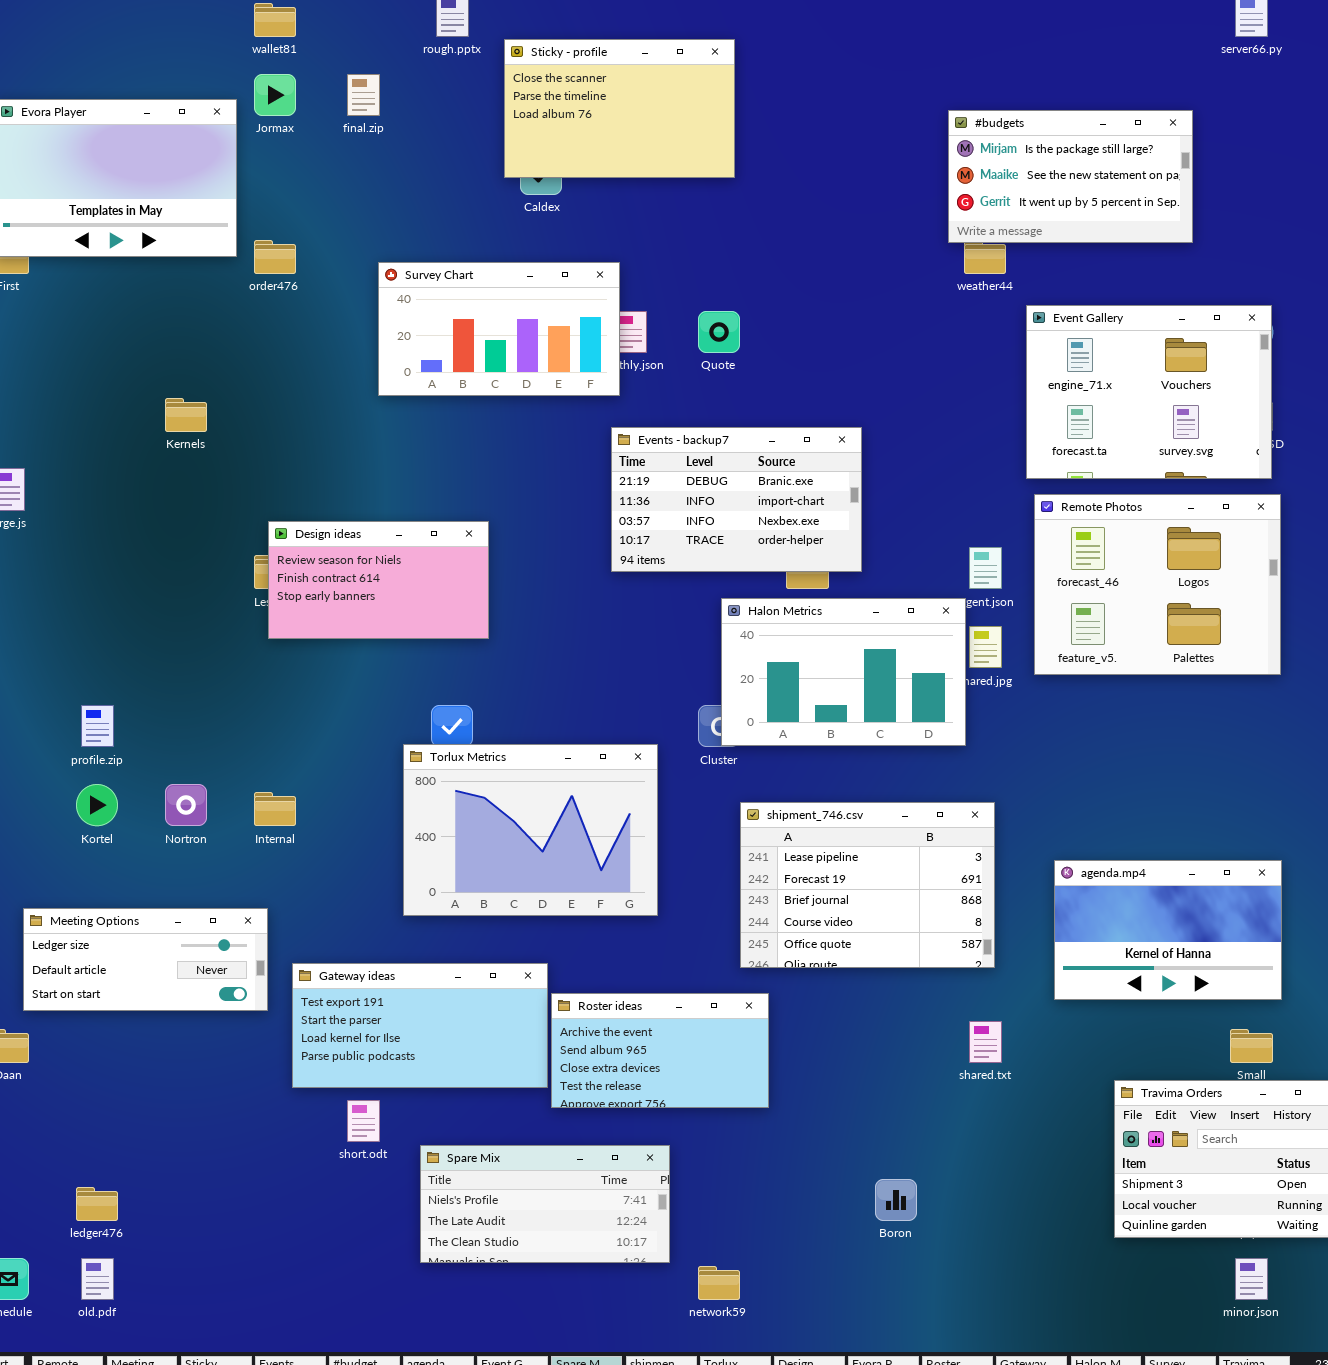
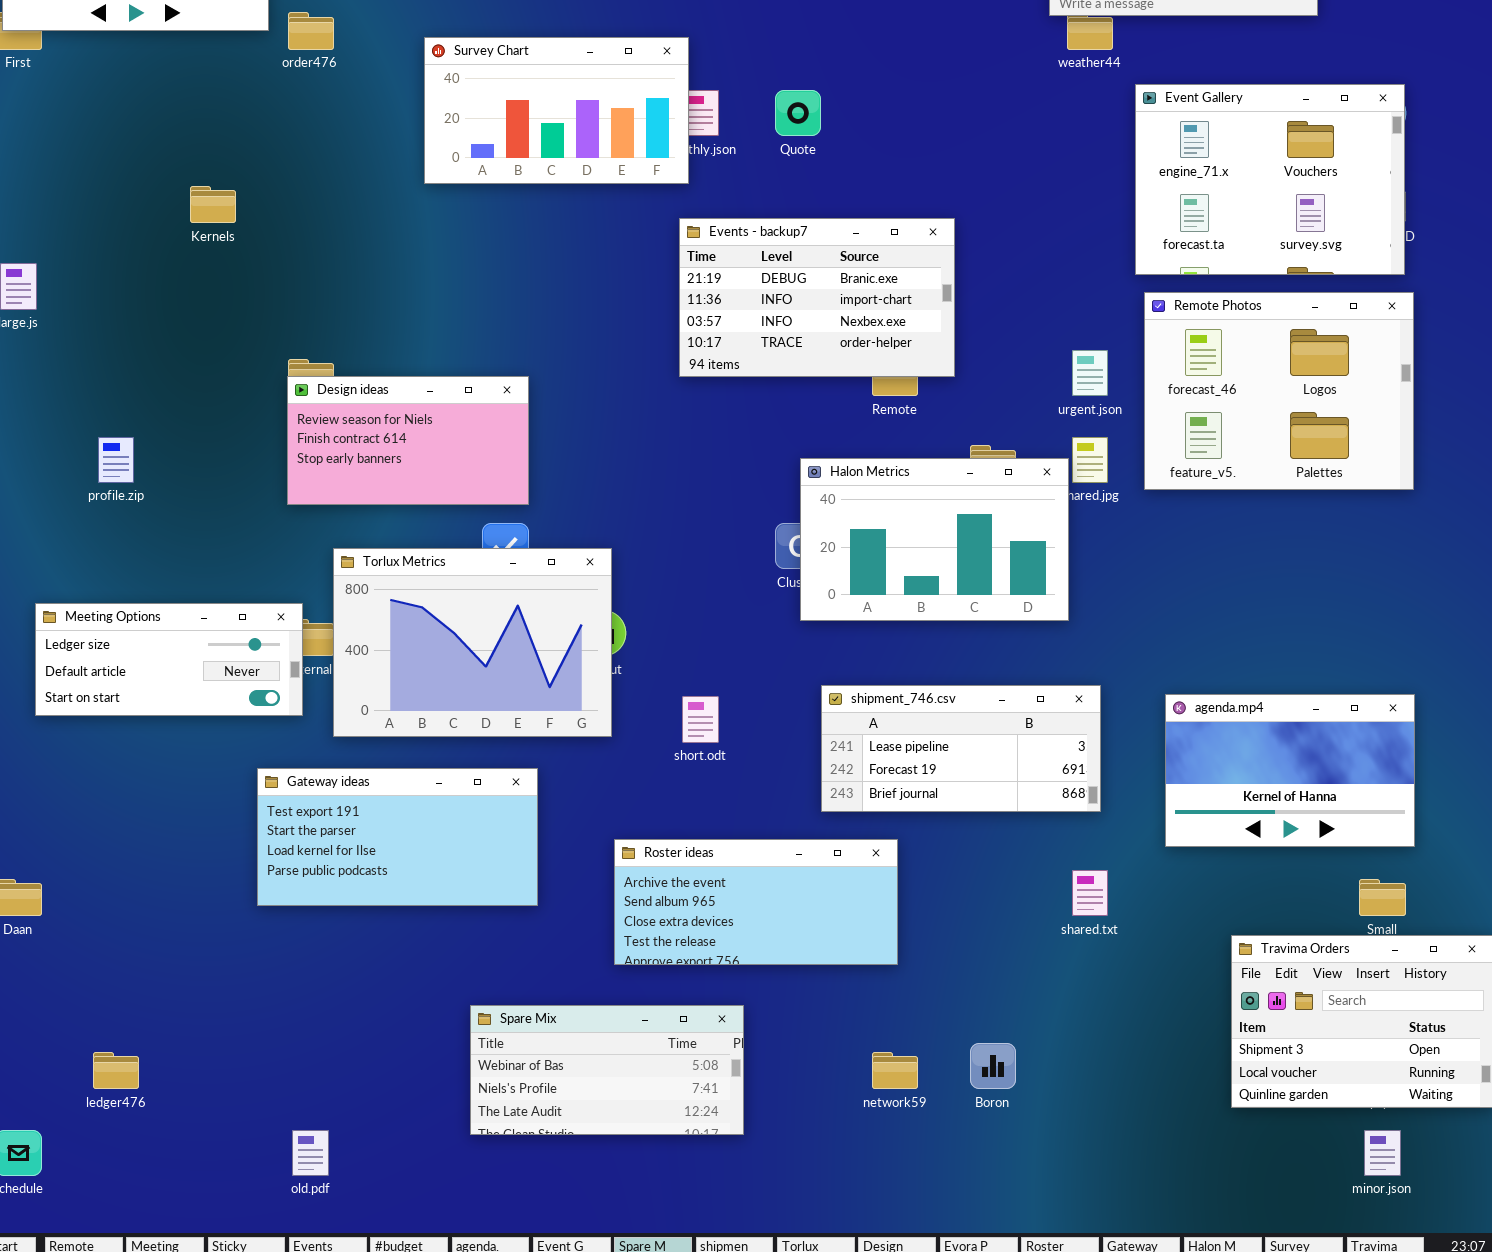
Design ideas: [268,521,489,639] -> [287,376,529,505], moved
Halon Metrics: [721,598,966,746] -> [800,458,1069,621], moved
profile.zip: [81,705,114,747] -> [98,437,134,483], moved
Torlux Metrics: [403,744,658,916] -> [333,548,612,737], moved
shipment_746.csv: [740,802,995,968] -> [821,685,1101,812], resized
Meeting Options: [23,908,268,1011] -> [35,603,303,716], moved
Gateway ideas: [292,963,548,1088] -> [257,768,538,906], moved
Roster ideas: [551,993,769,1108] -> [614,839,898,965], resized
short.odt: [347,1100,380,1142] -> [682,696,719,743], moved
Spare Mix: [420,1145,670,1263] -> [470,1005,744,1135], scrolled up 1 row
old.pdf: [81,1258,114,1300] -> [292,1130,329,1176], moved
network59: [698,1266,740,1300] -> [872,1052,918,1089], moved

